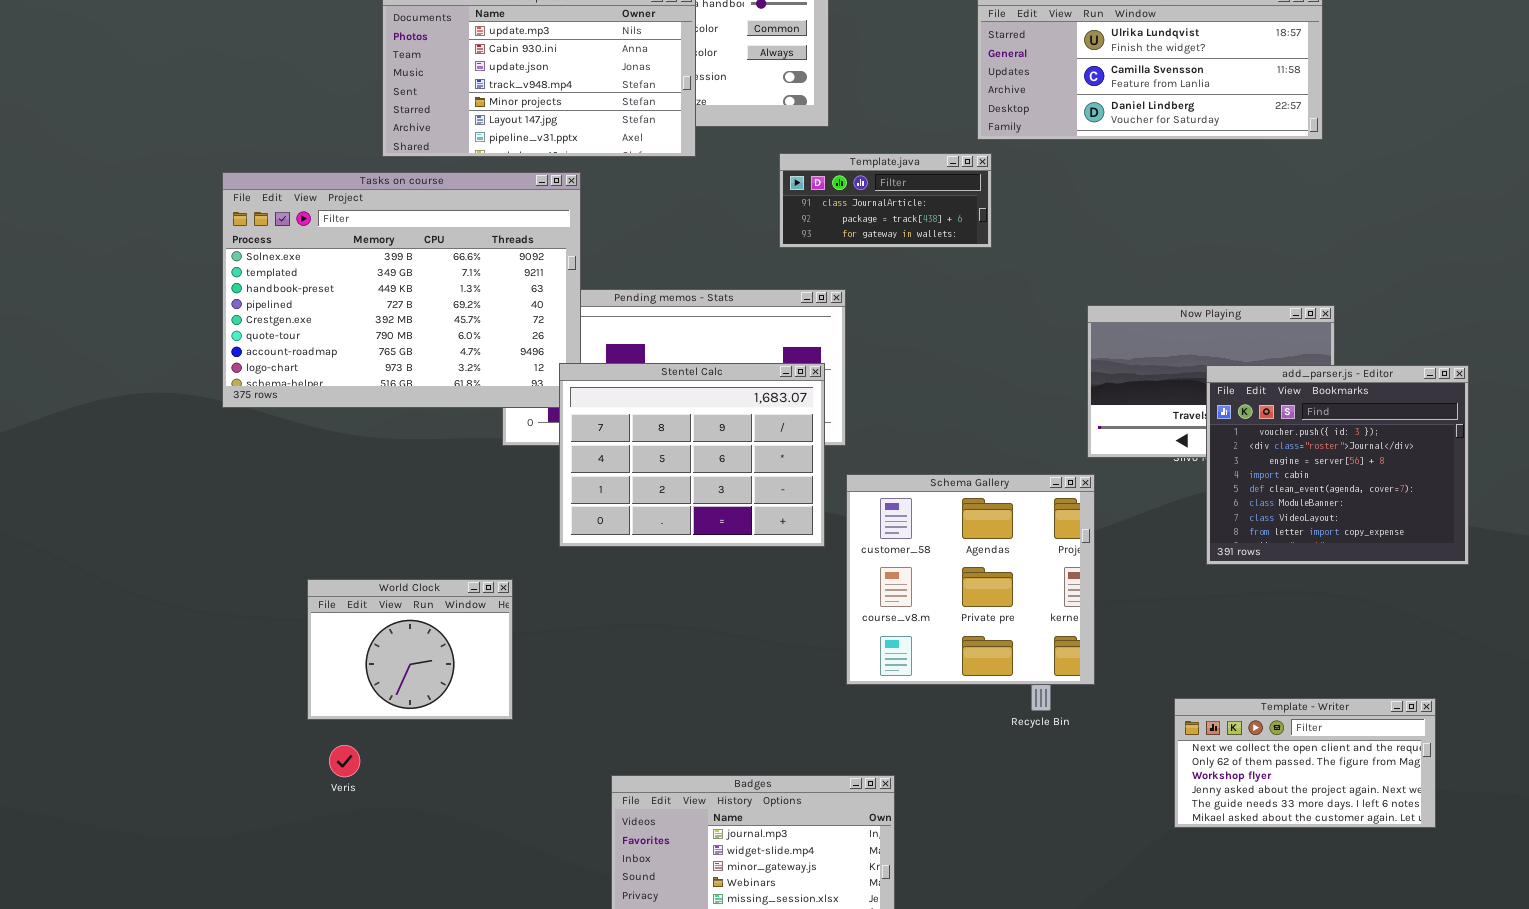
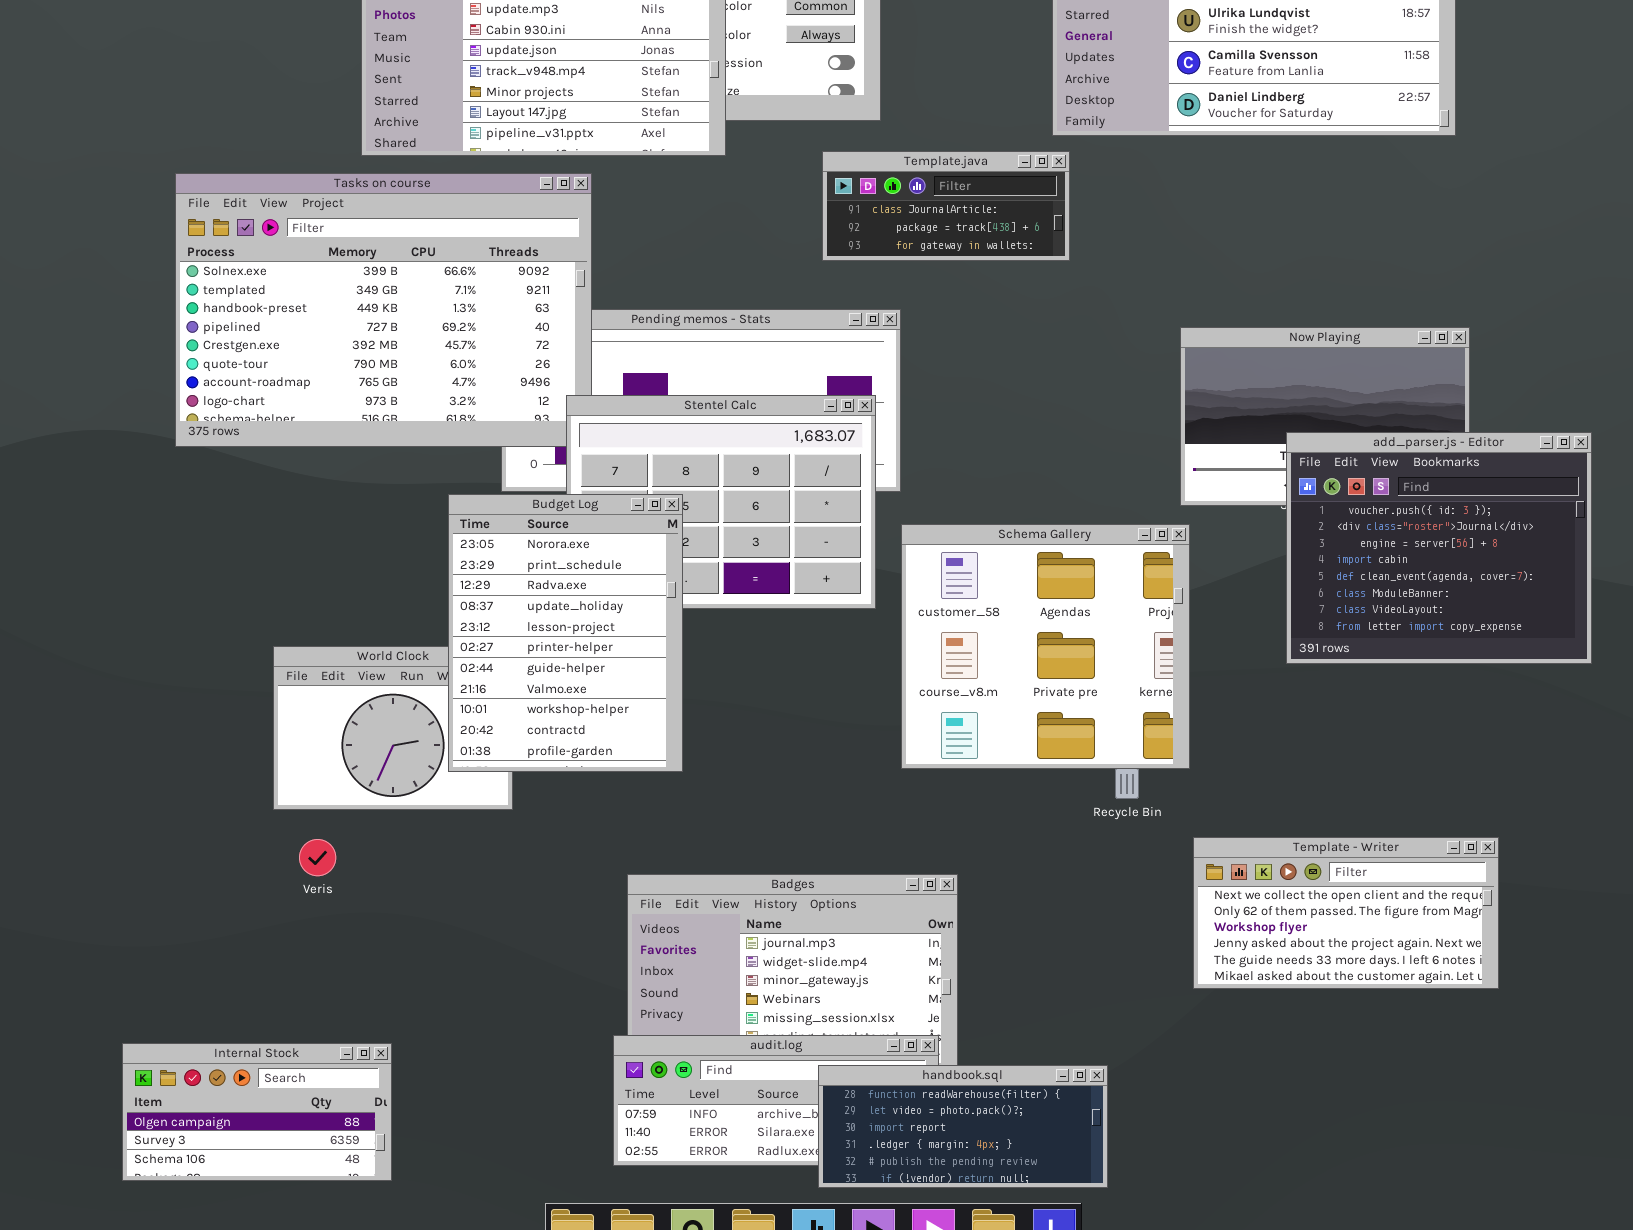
add_parser.js - Editor: [1206,365,1469,565] -> [1286,432,1592,664], moved
Budget Log: none -> [448,494,683,772], opened
Template - Writer: [1174,698,1436,828] -> [1193,837,1499,989], moved

